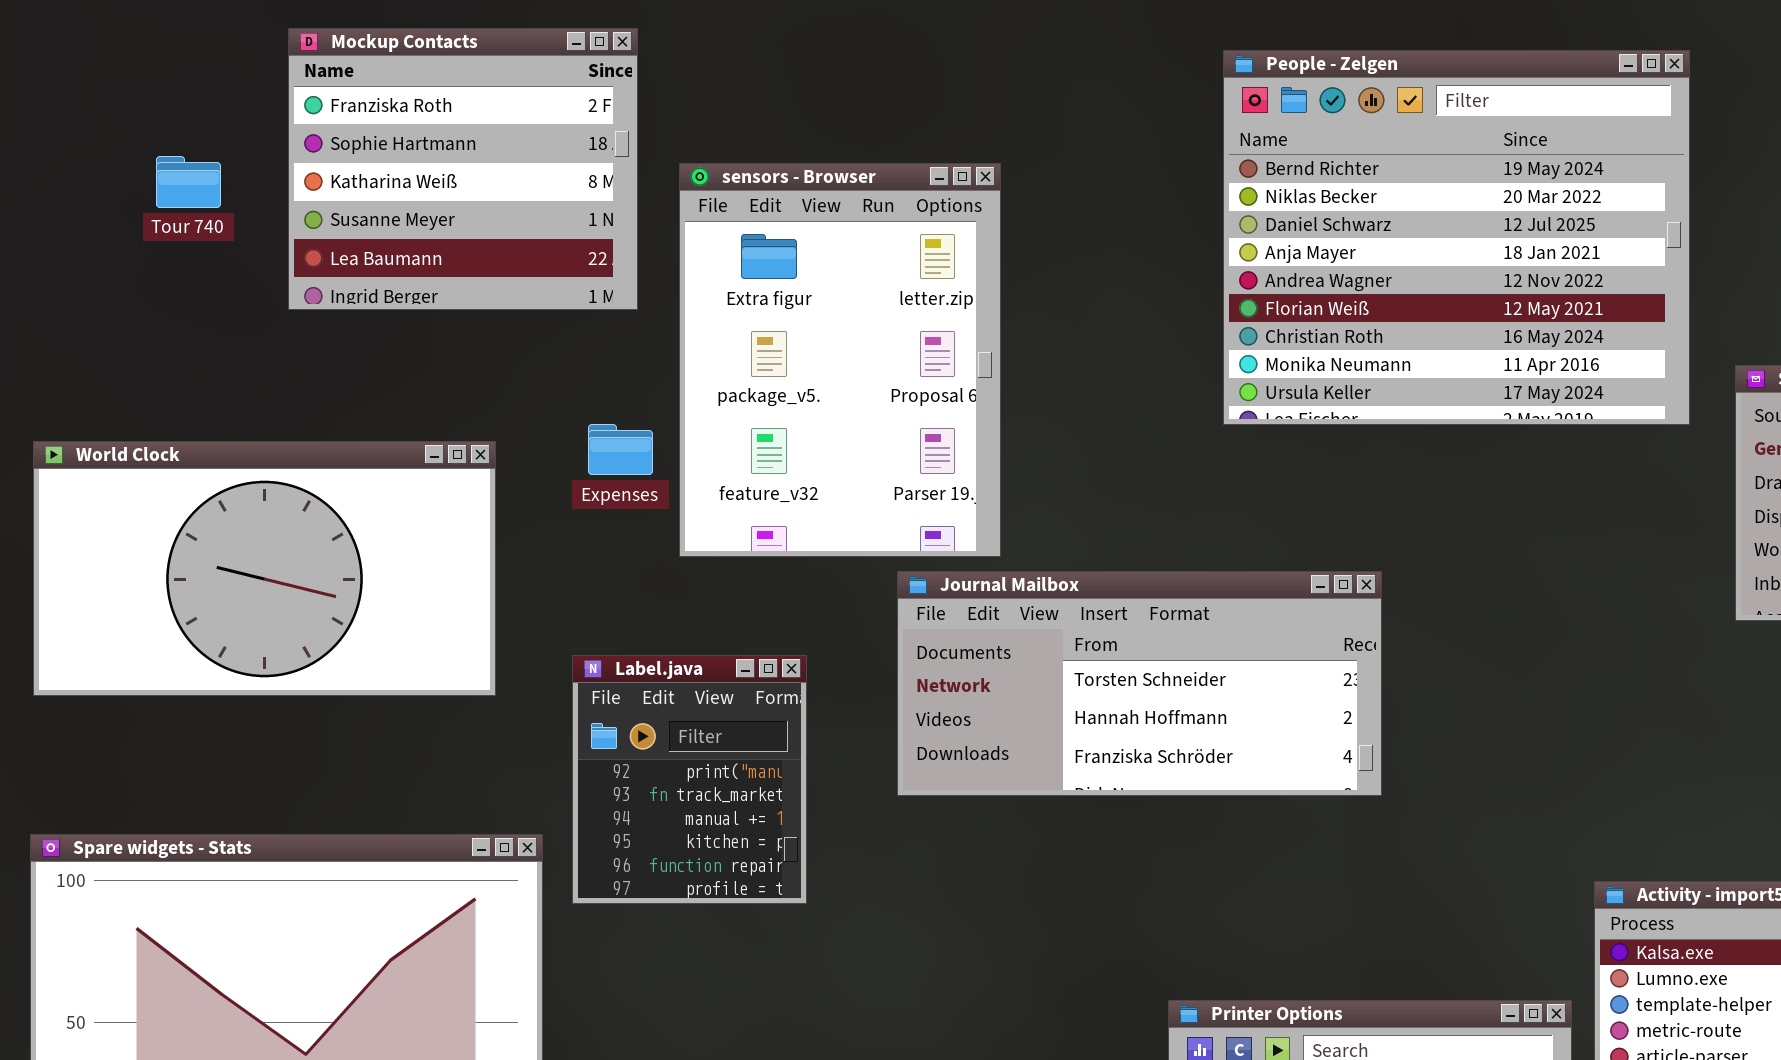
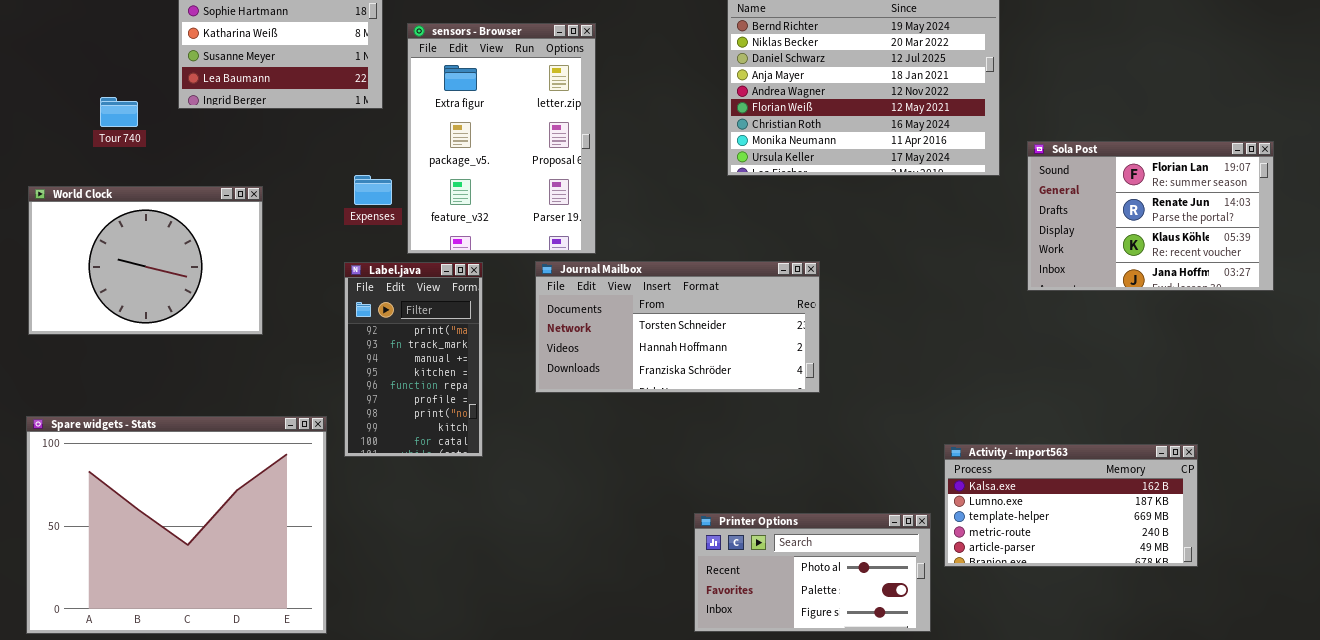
Tour 740: [156,156,221,208] -> [100,97,138,127], moved
World Clock: [33,441,496,696] -> [28,186,263,335], resized
Label.java: [572,655,807,904] -> [344,262,483,457], resized

